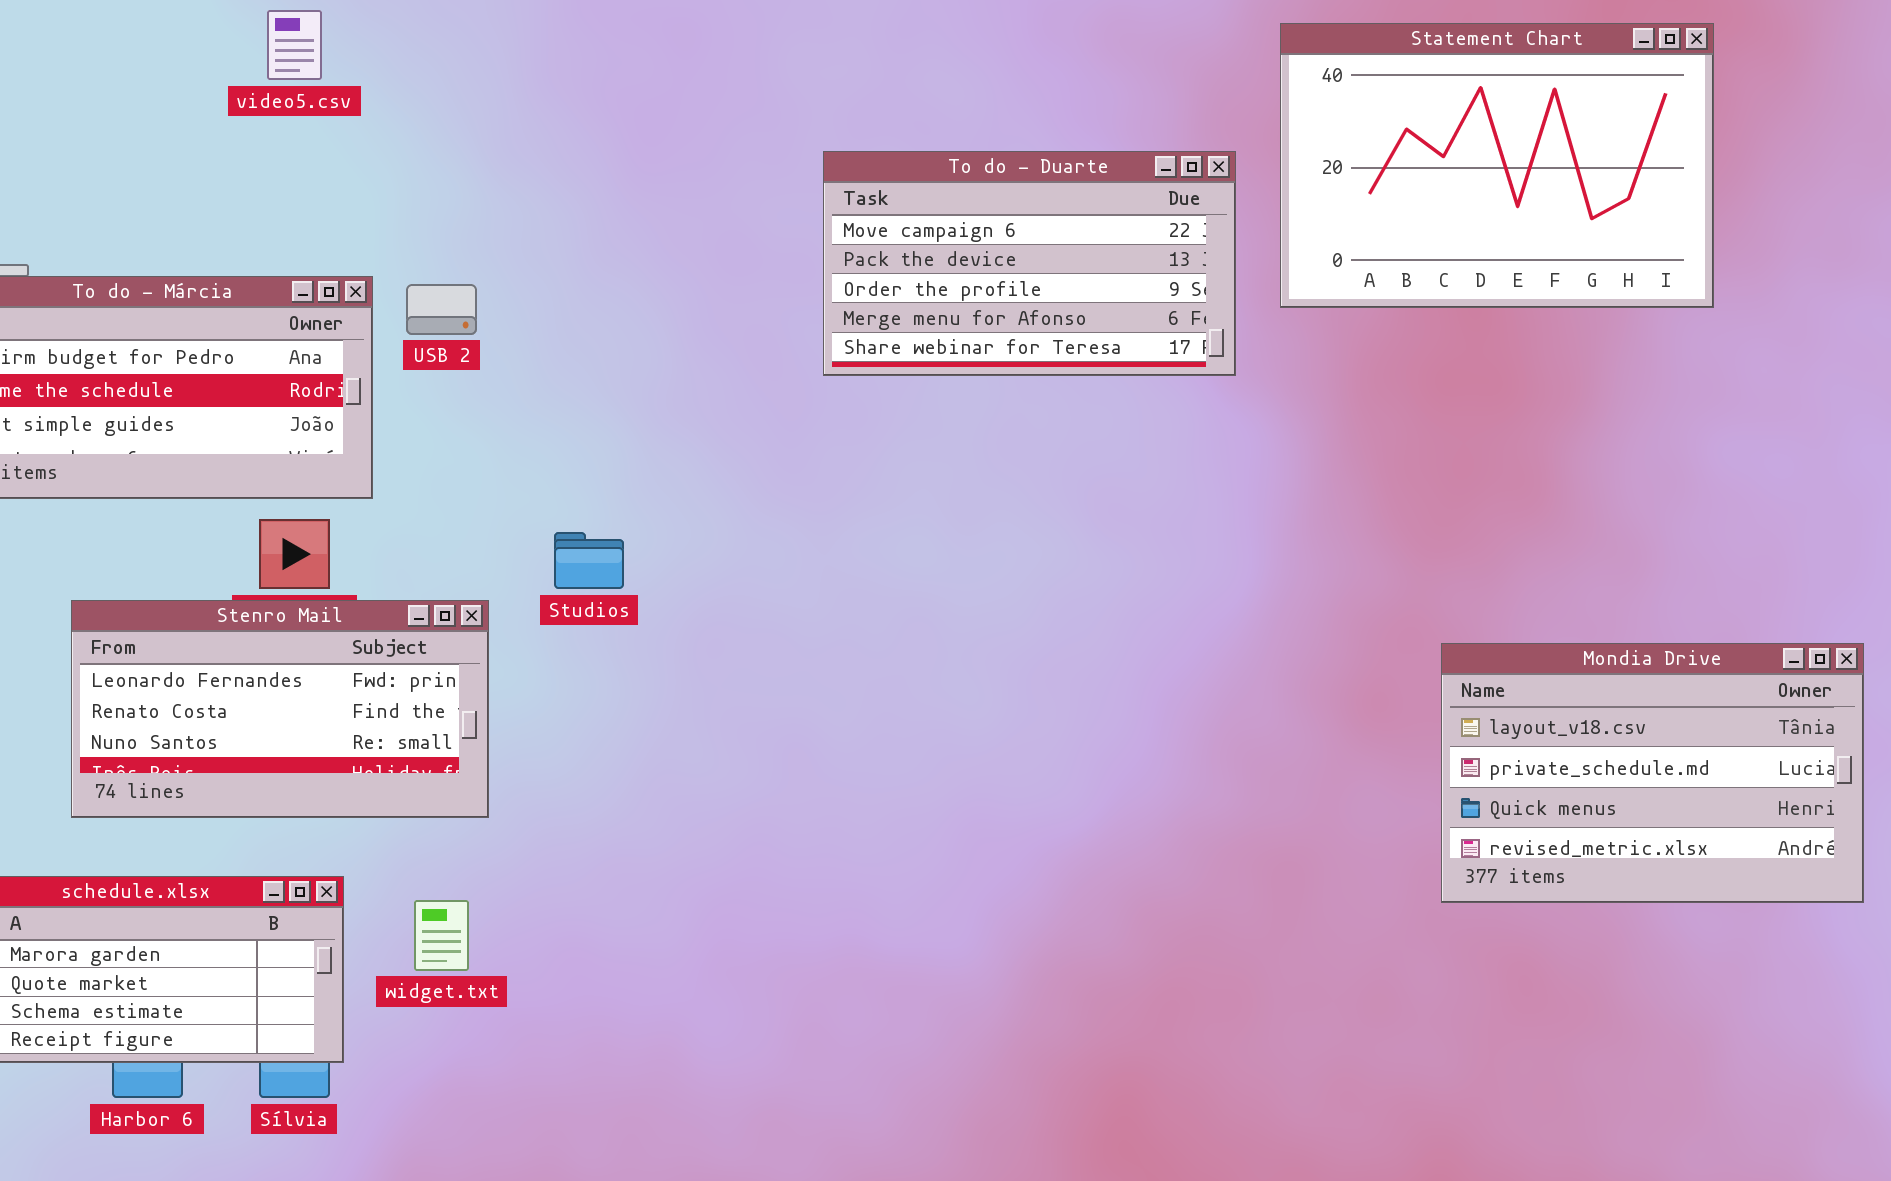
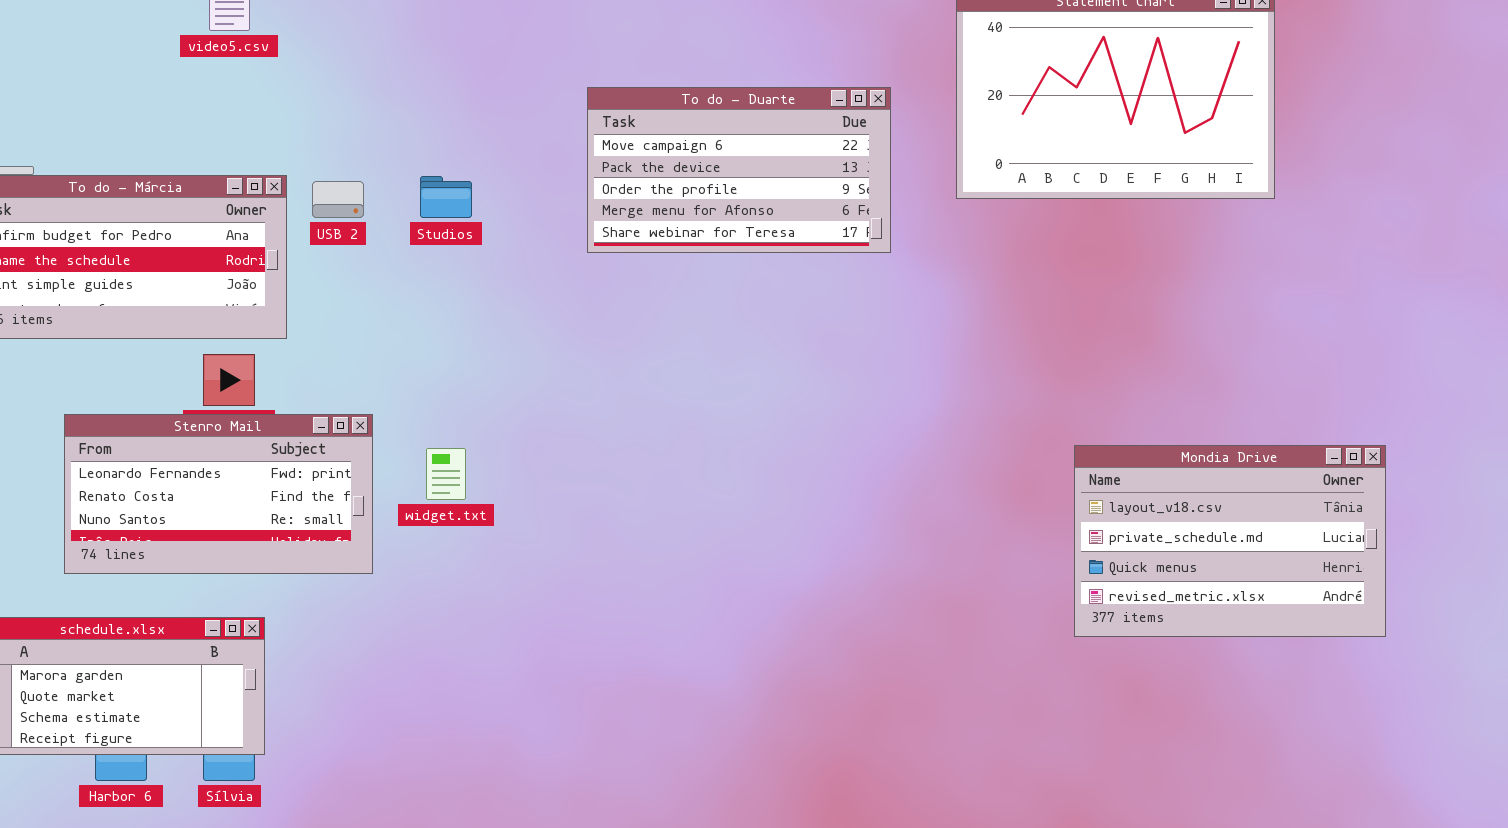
To do - Duarte: [823,151,1236,376] -> [587,87,891,253], moved
Studios: [554,532,624,589] -> [420,176,472,218], moved
widget.txt: [414,900,469,971] -> [426,448,466,500], moved

